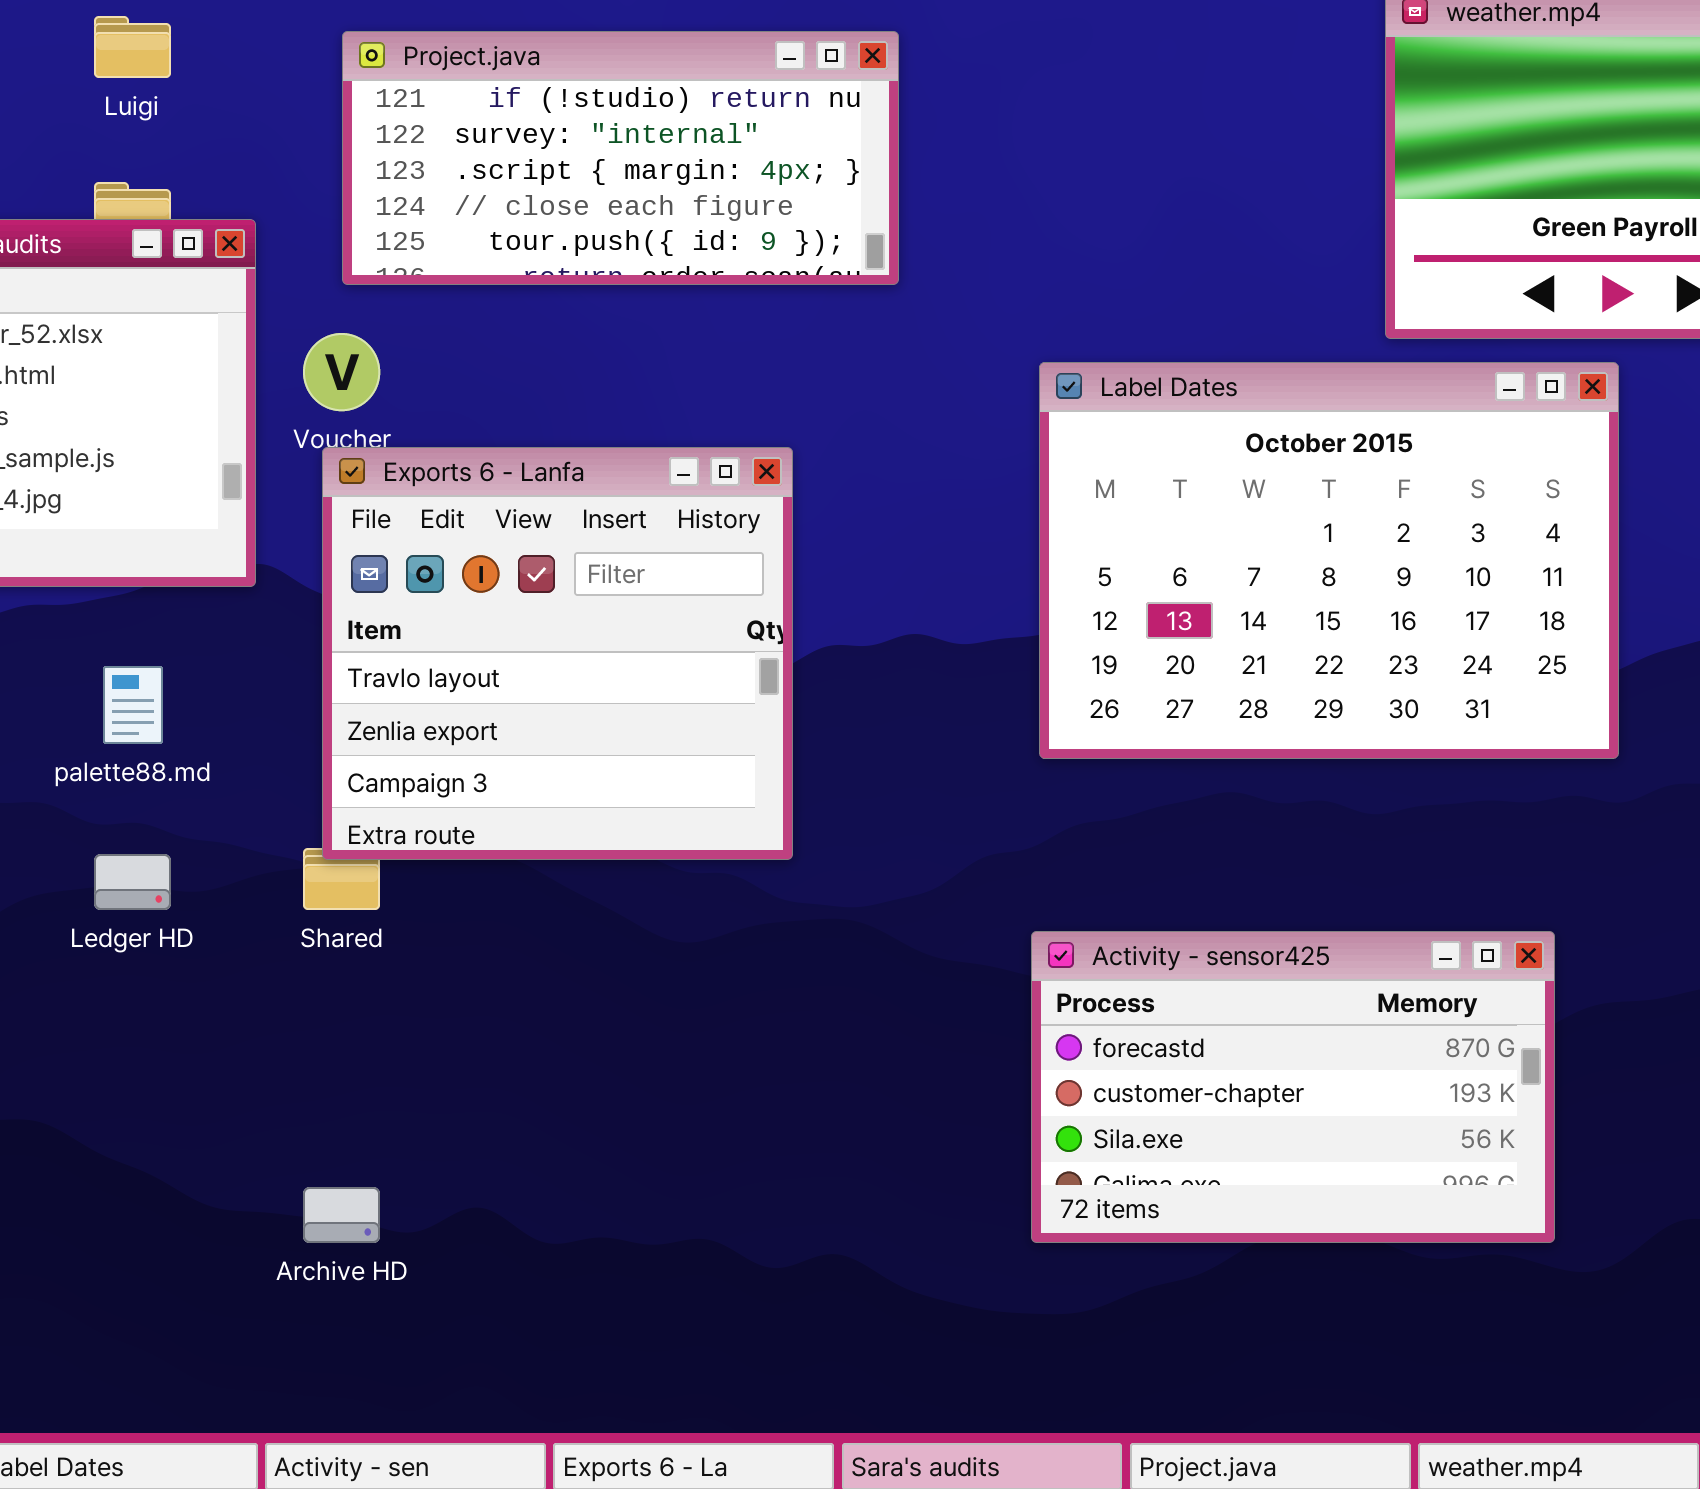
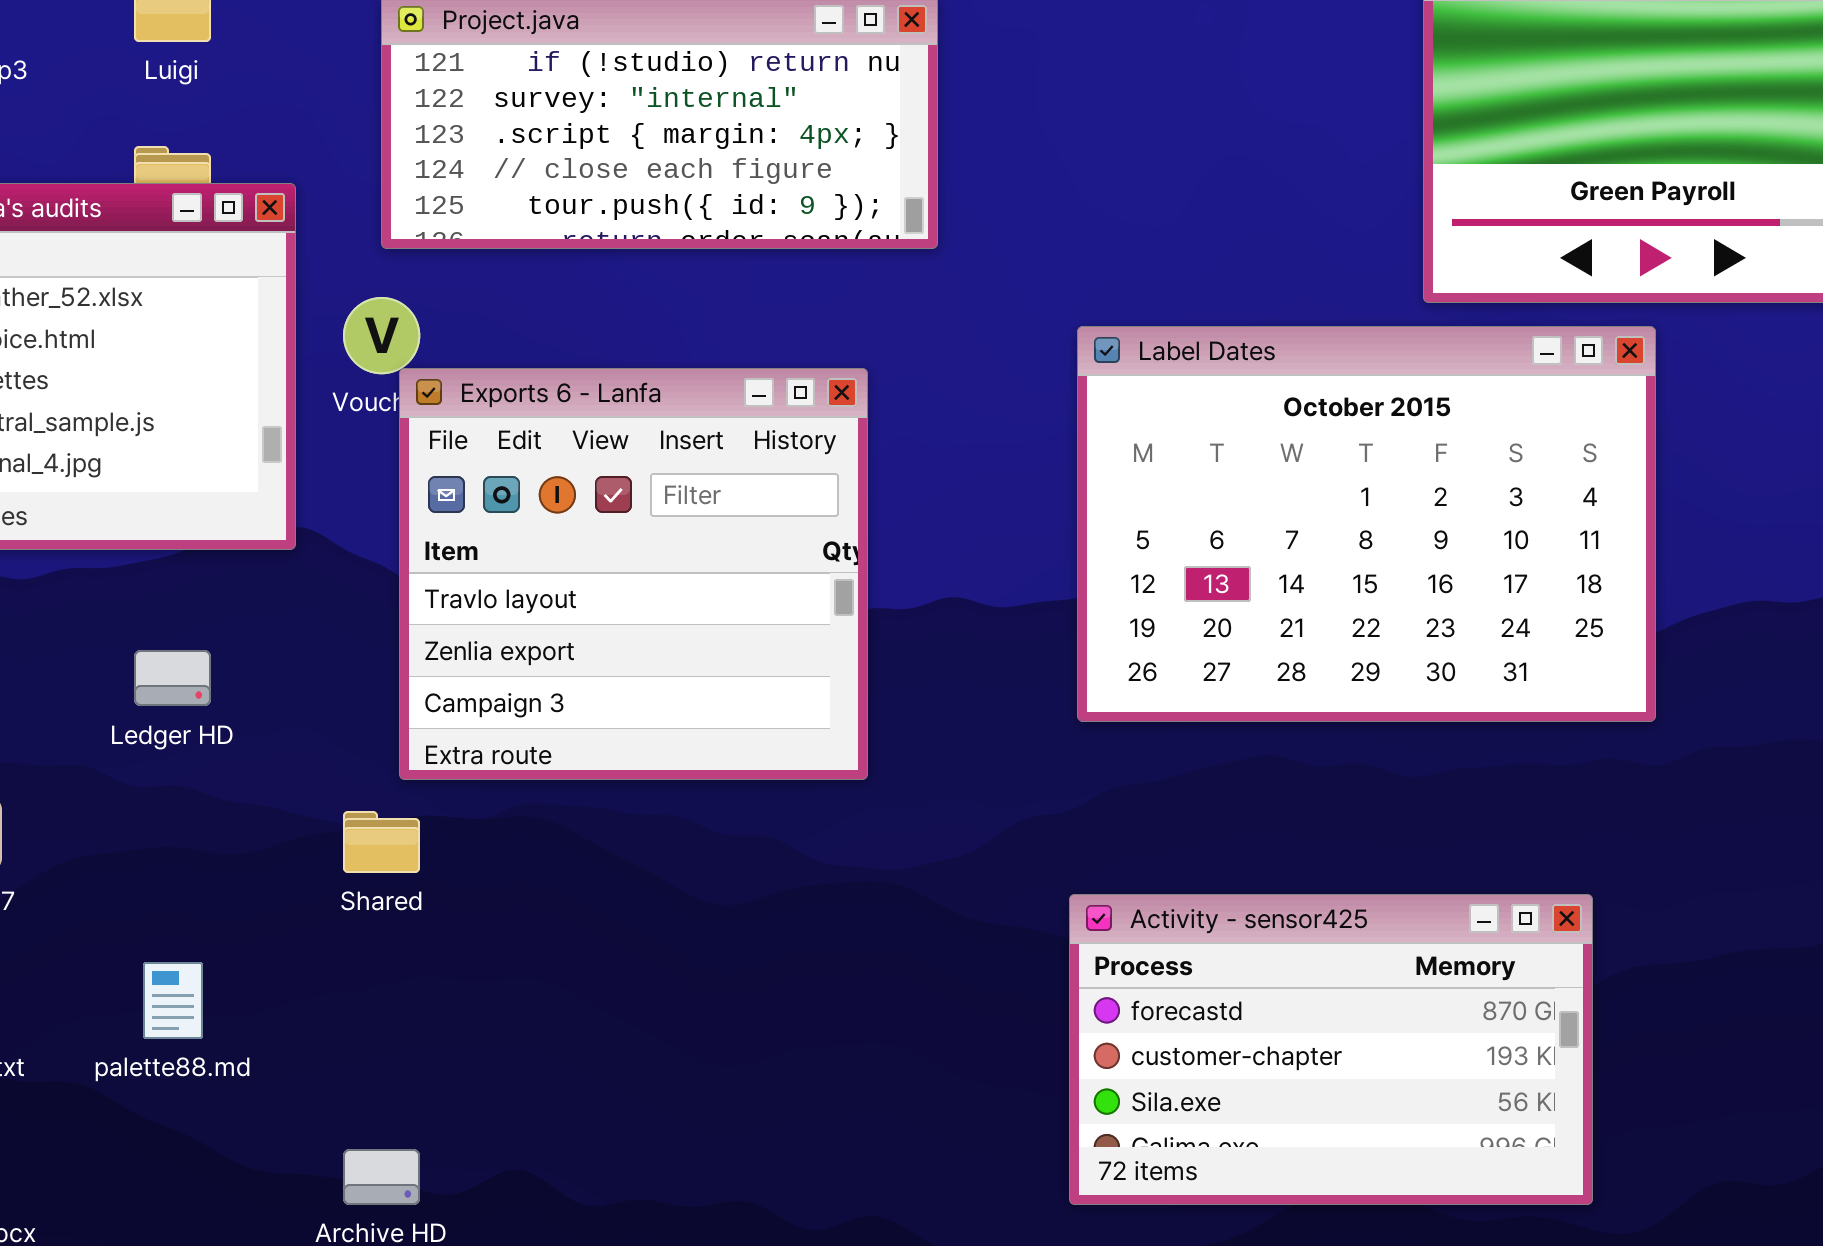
Exports 6 - Lanfa: [322,447,793,860] -> [399,368,868,780], moved
palette88.md: [103,666,163,744] -> [143,962,203,1039], moved
Ledger HD: [94,854,171,910] -> [134,650,211,706], moved

